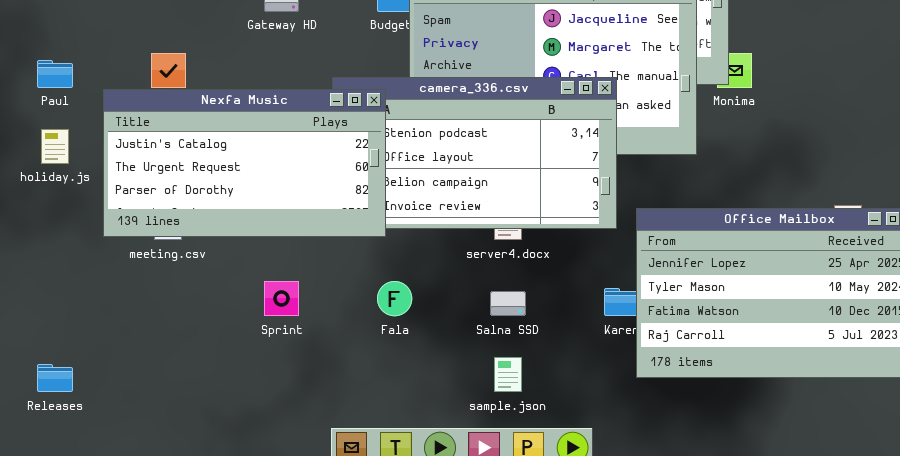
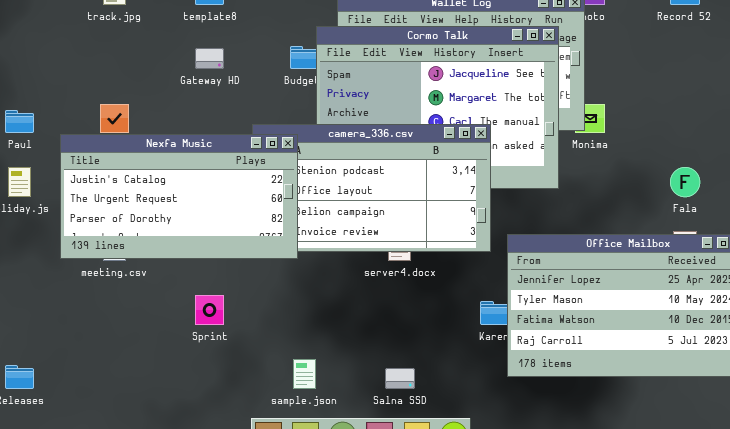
Fala: [377,281,412,316] -> [670,167,700,197], moved
Salna SSD: [490,291,526,316] -> [385,368,415,389], moved
sample.json: [494,357,522,392] -> [293,359,316,389], moved

